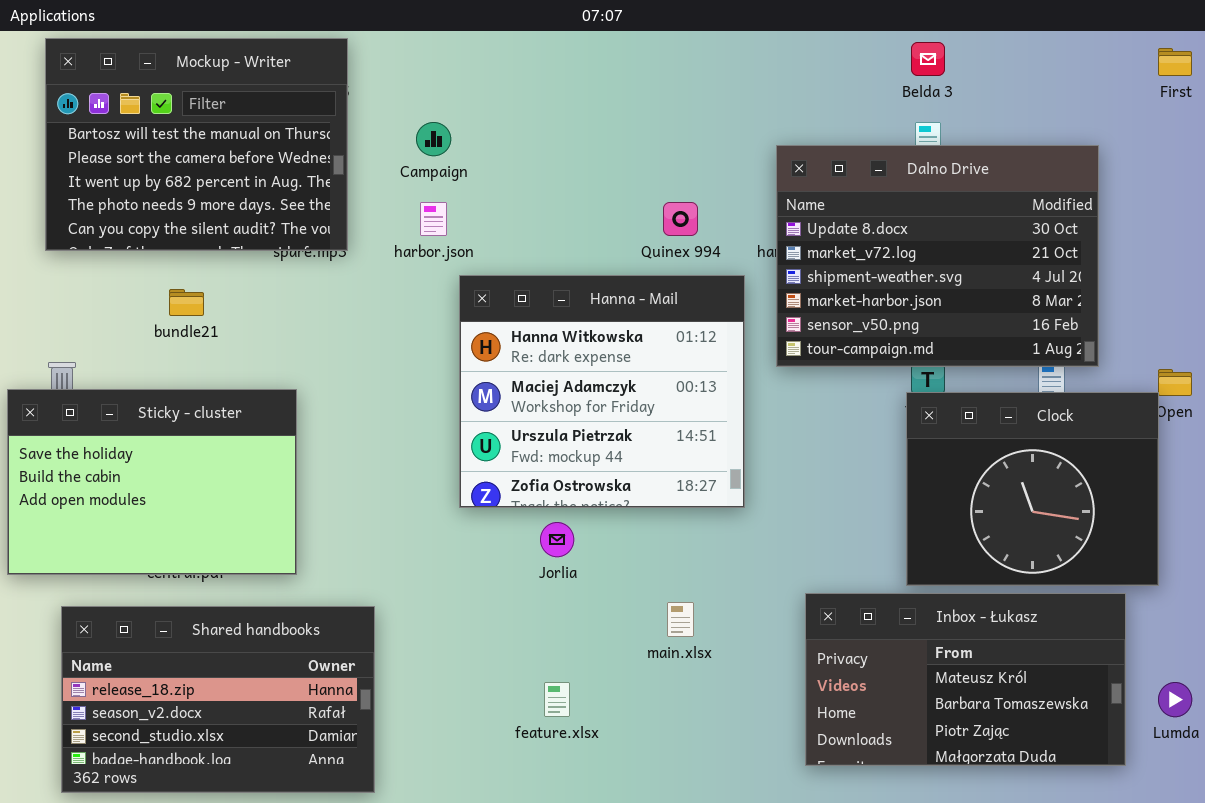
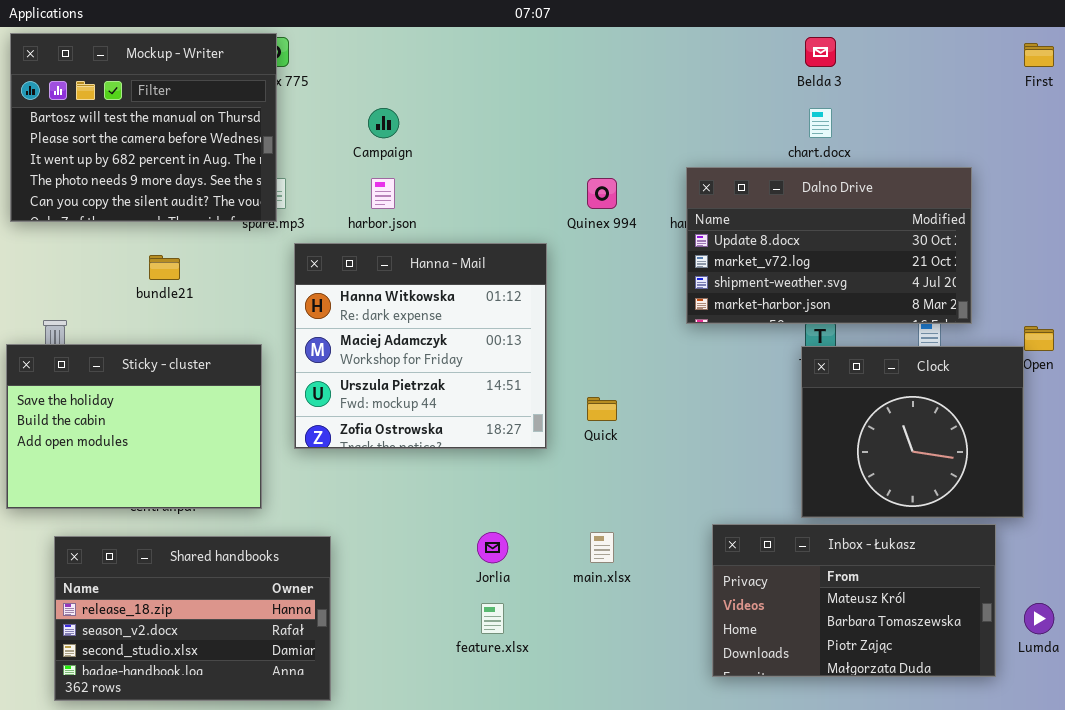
Mockup - Writer: [45,38,348,251] -> [10,33,277,222], moved
Dalno Drive: [776,145,1099,367] -> [686,167,972,324], resized
Hanna - Mail: [459,275,745,508] -> [294,243,547,449], moved
Jorlia: [540,522,574,557] -> [477,532,508,563], moved

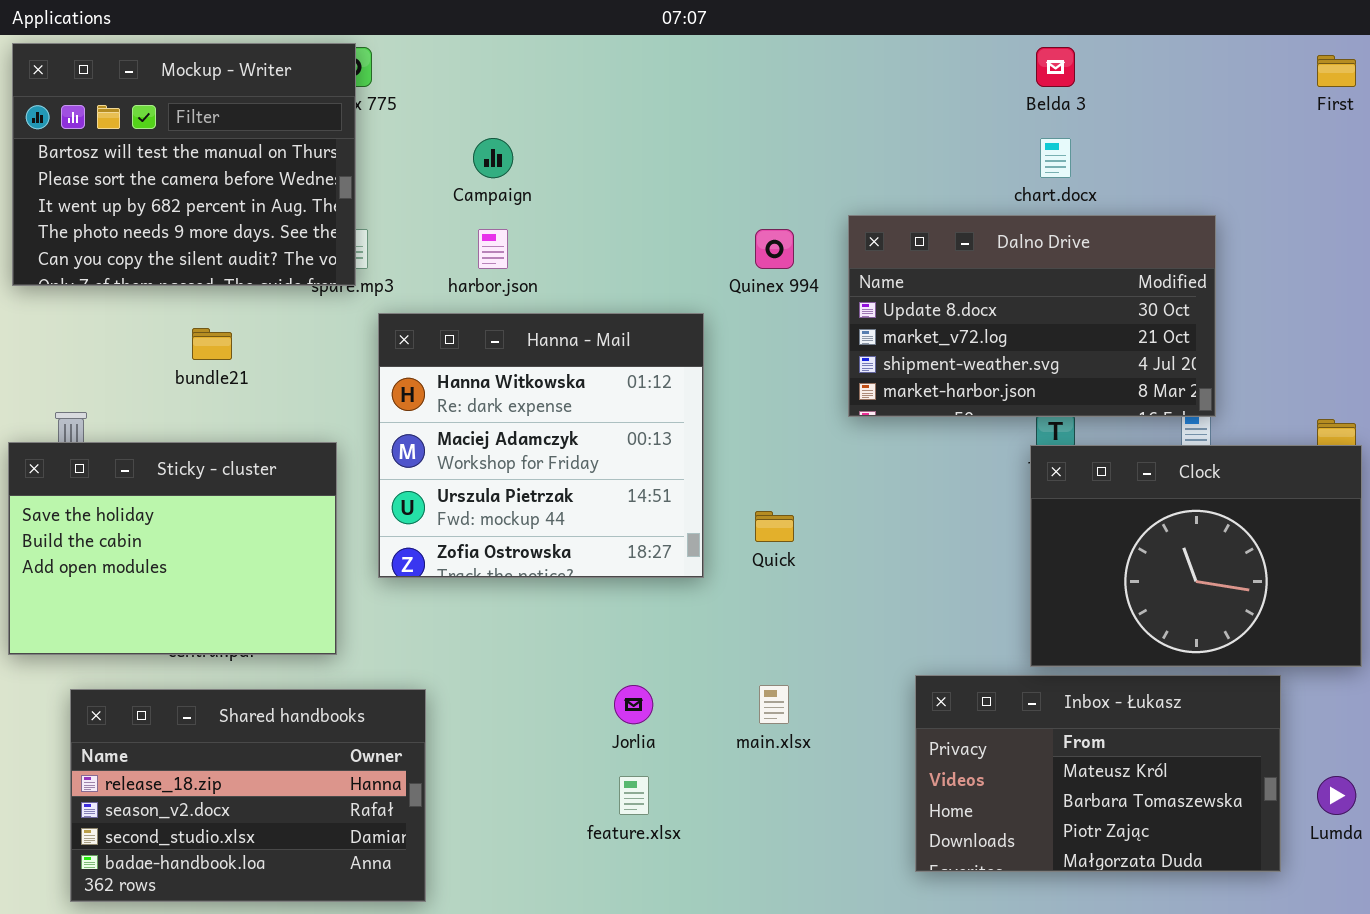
Dalno Drive: [686,167,972,324] -> [848,215,1216,417], moved
Clock: [801,346,1024,518] -> [1030,445,1362,667], resized

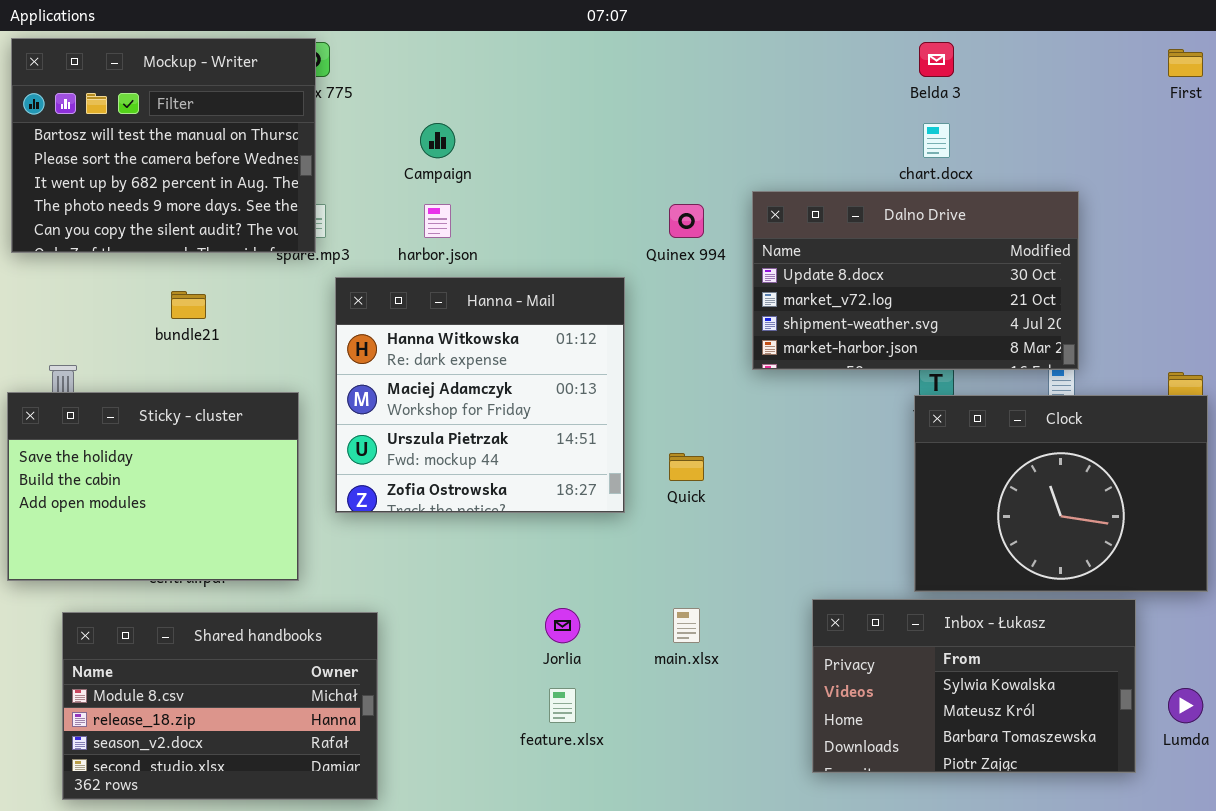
Inbox - Łukasz: [915,675,1281,872] -> [812,599,1136,773], scrolled up 1 row
Shared handbooks: [70,689,426,902] -> [62,612,378,800], scrolled up 1 row

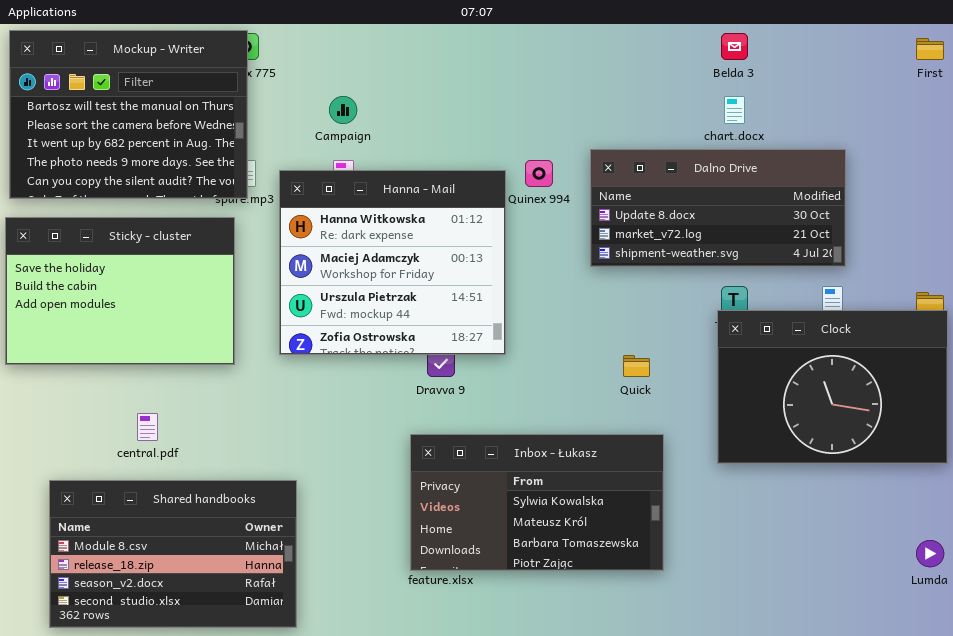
Dalno Drive: [752,191,1079,370] -> [590,149,846,267], resized
Hanna - Mail: [335,277,625,513] -> [279,170,506,355], moved
Sticky - cluster: [7,392,299,581] -> [5,217,235,365], moved
Quick: [669,453,704,481] -> [623,355,650,377], moved
Inbox - Łukasz: [812,599,1136,773] -> [410,434,664,571], moved

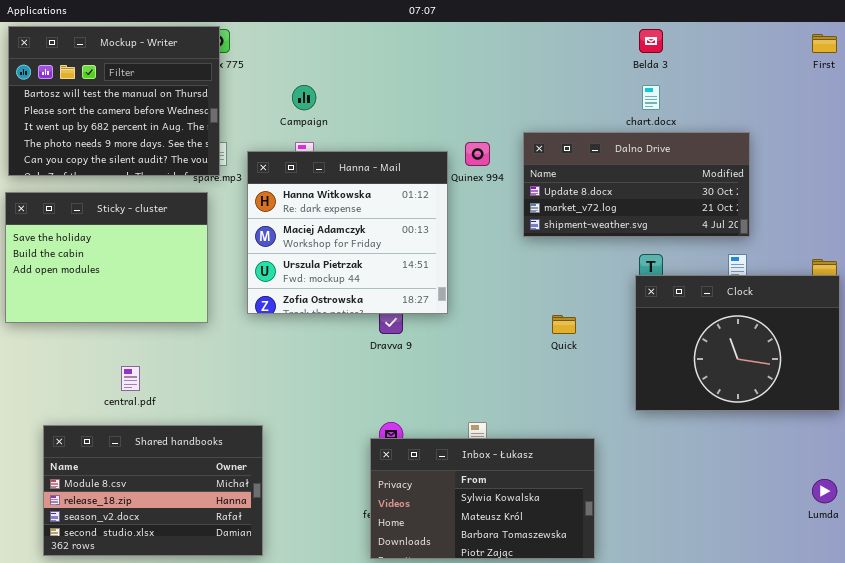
Inbox - Łukasz: [410,434,664,571] -> [370,438,595,559], moved

